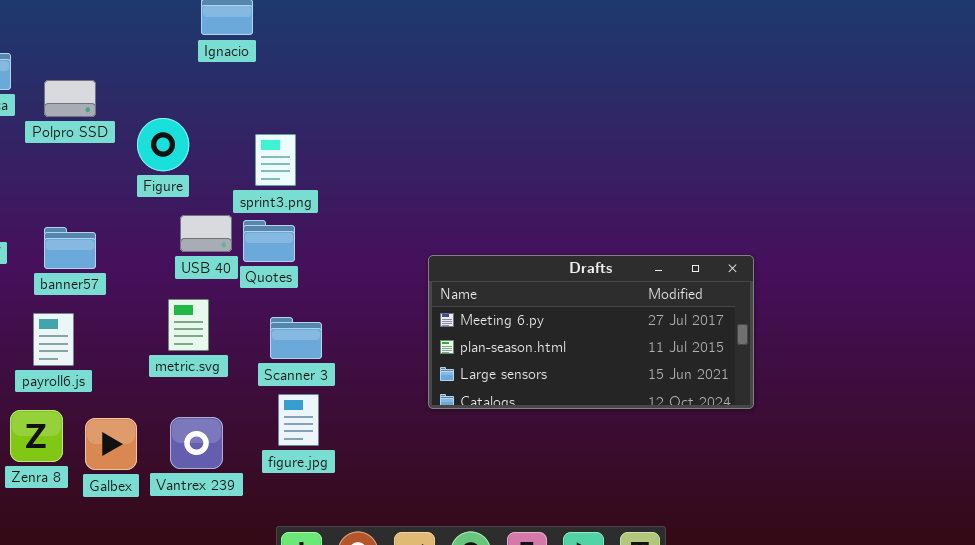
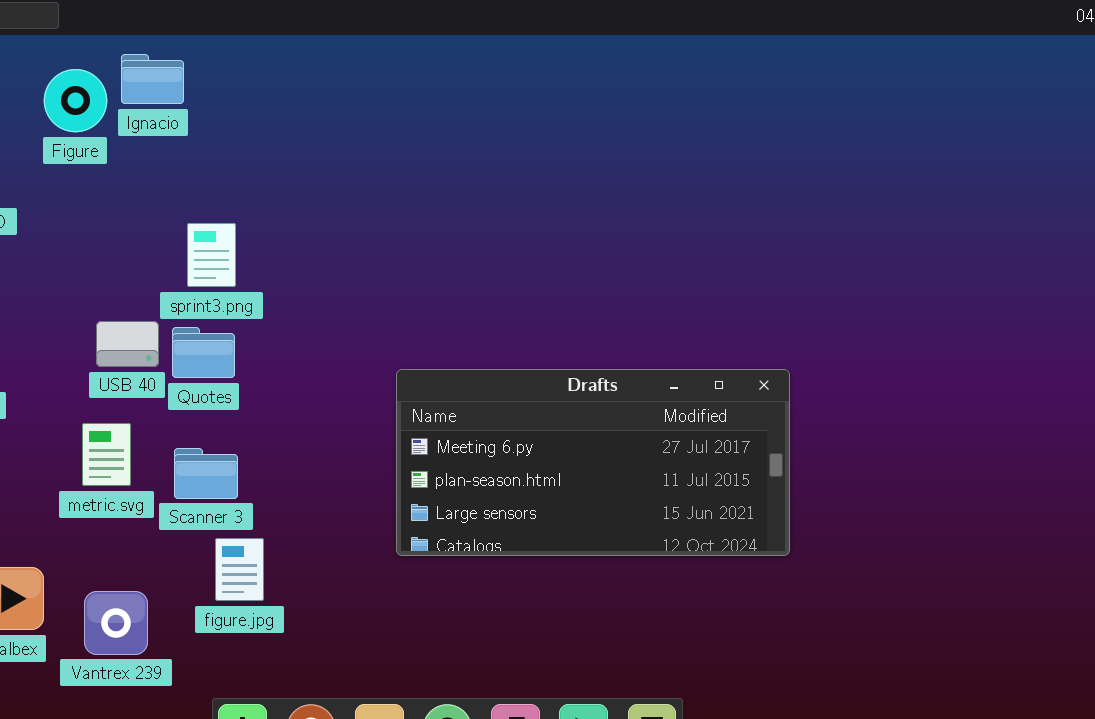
Figure: [137,118,189,171] -> [44,69,107,132], moved
Scanner 3: [270,317,322,359] -> [174,448,238,499], moved
Vantrex 239: [170,417,223,469] -> [84,591,148,655], moved

